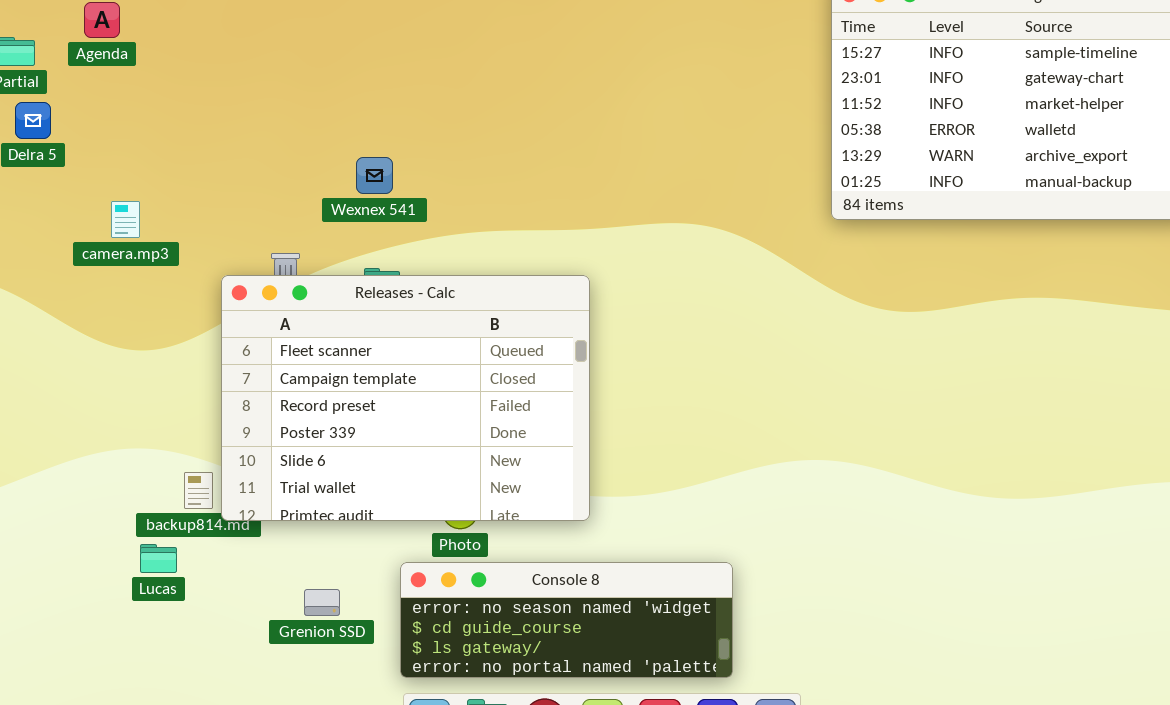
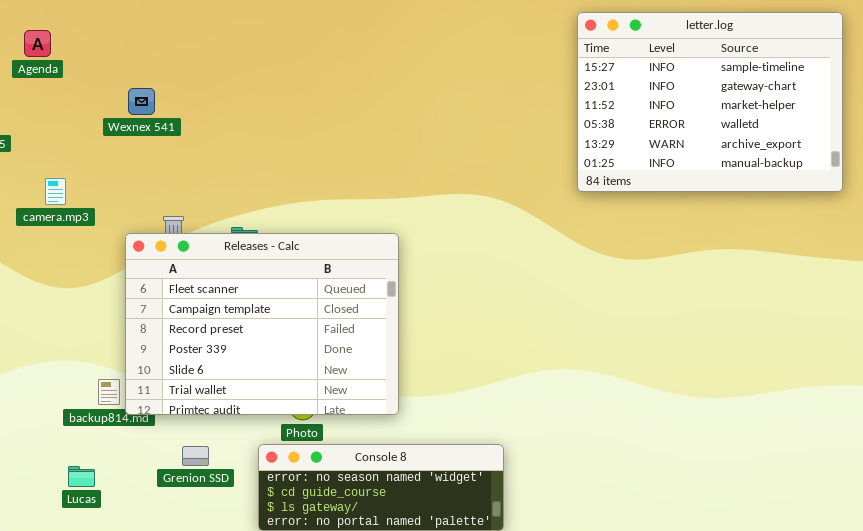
Wexnex 541: [356,157,393,194] -> [128,88,155,115], moved
Lucas: [140,544,177,573] -> [68,466,95,487], moved
Grenion SSD: [304,589,340,616] -> [182,446,209,466], moved

